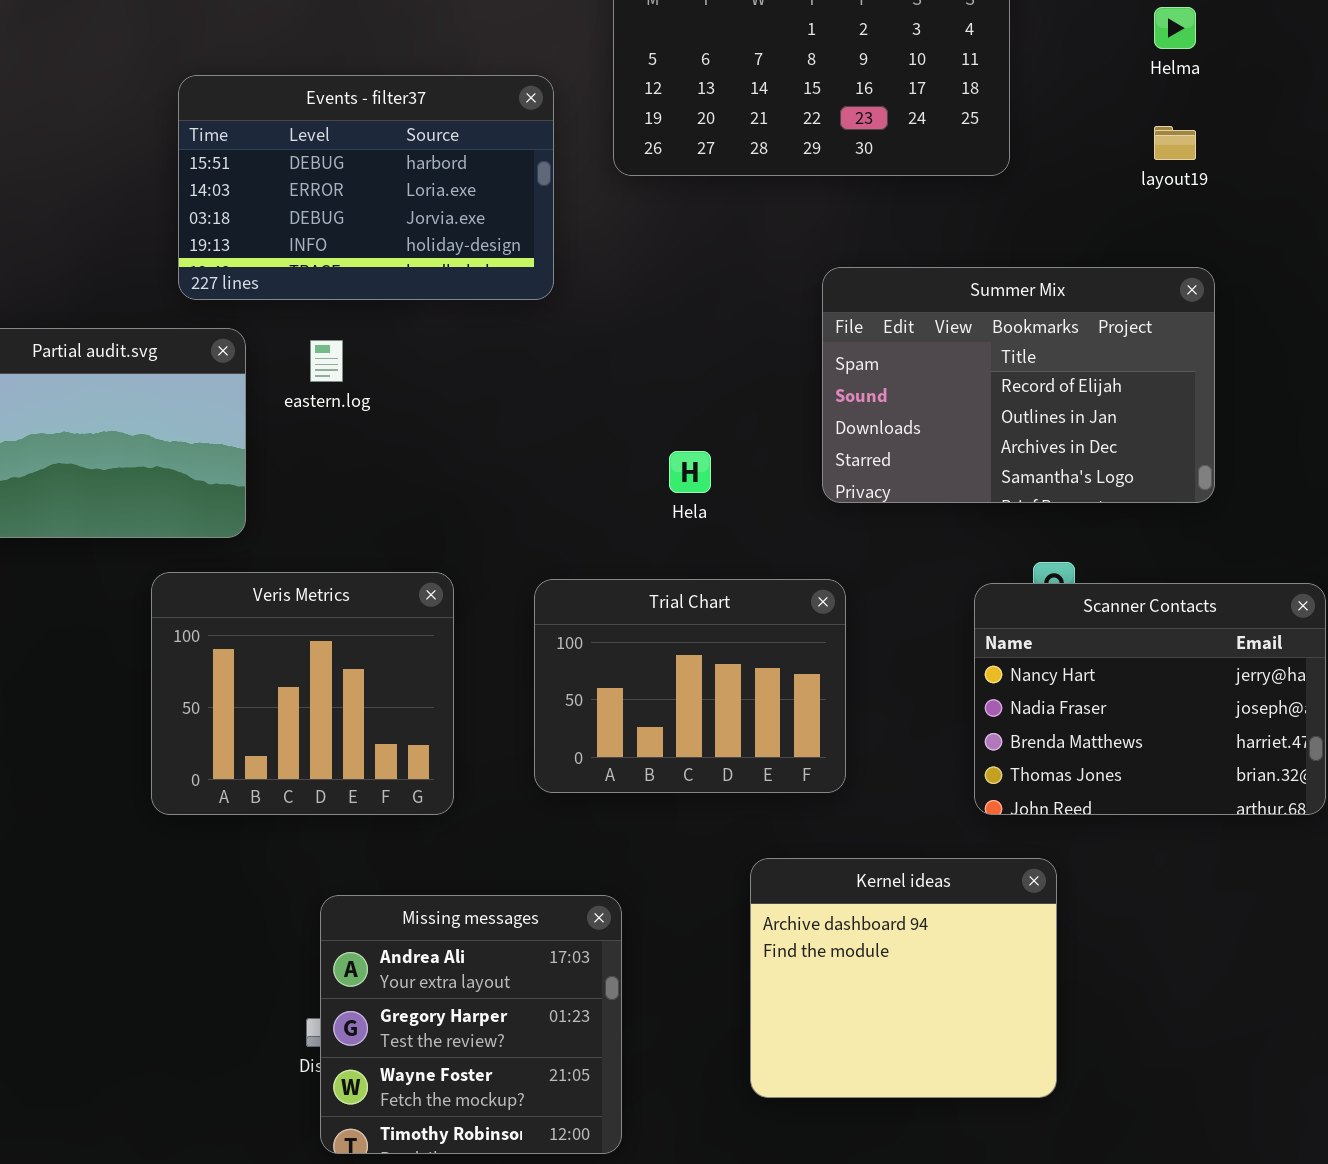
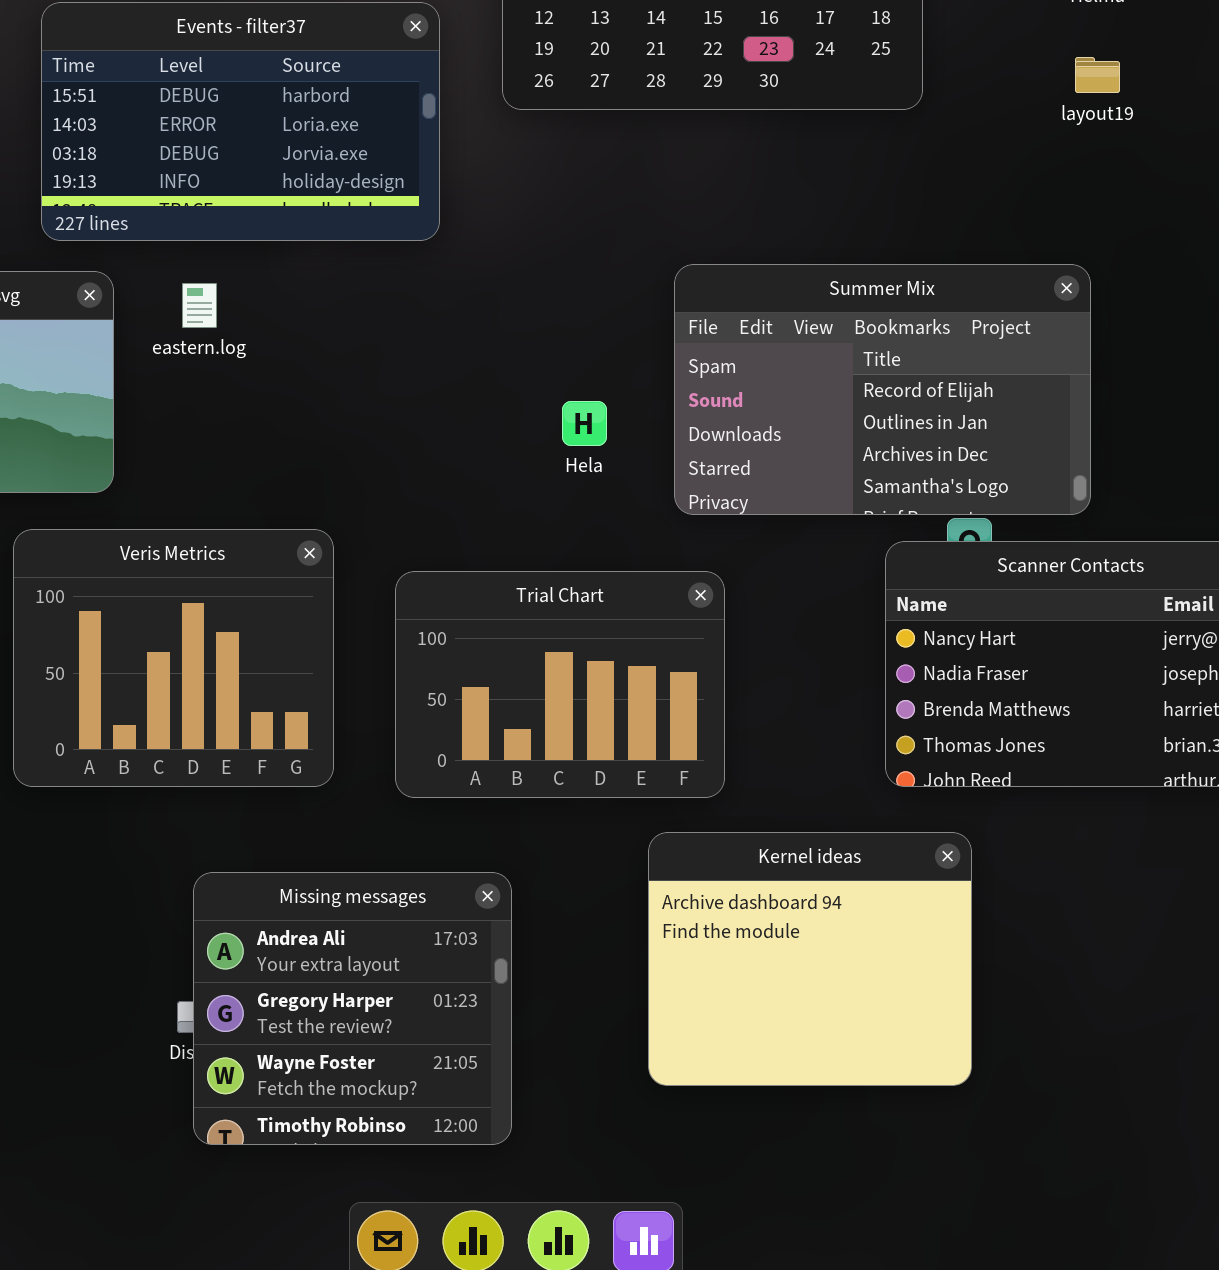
Summer Mix: [822,267,1215,503] -> [674,264,1091,515], moved
Trial Chart: [534,579,846,793] -> [395,571,725,798], moved

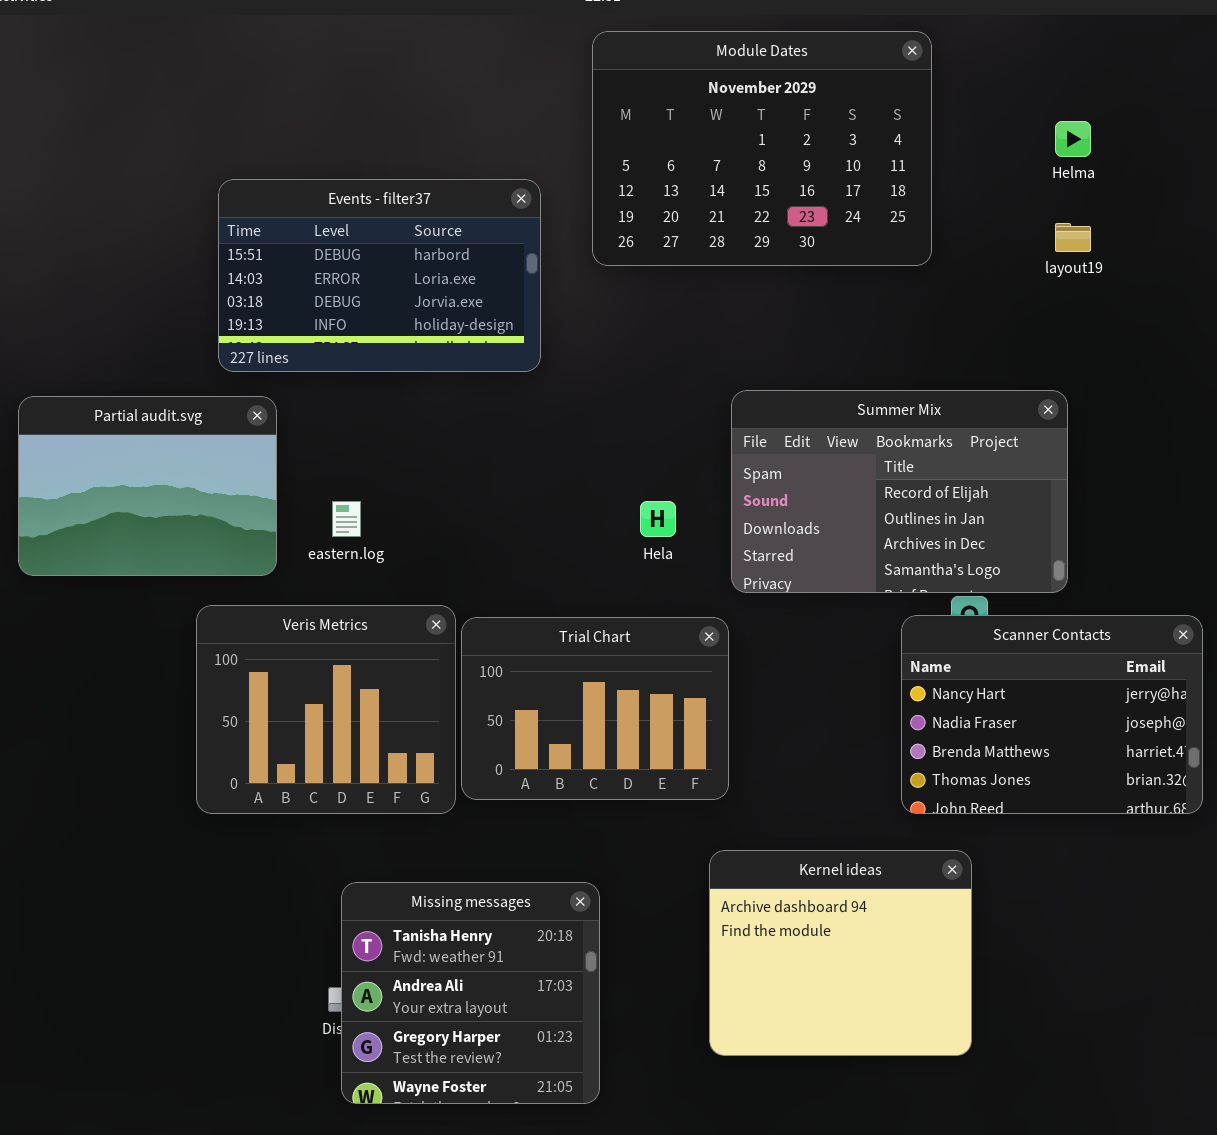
eastern.log: [182,283,217,328] -> [332,501,361,537], moved
Trial Chart: [395,571,725,798] -> [461,617,729,800], moved
Missing messages: [193,872,512,1145] -> [341,882,600,1104], scrolled up 1 row

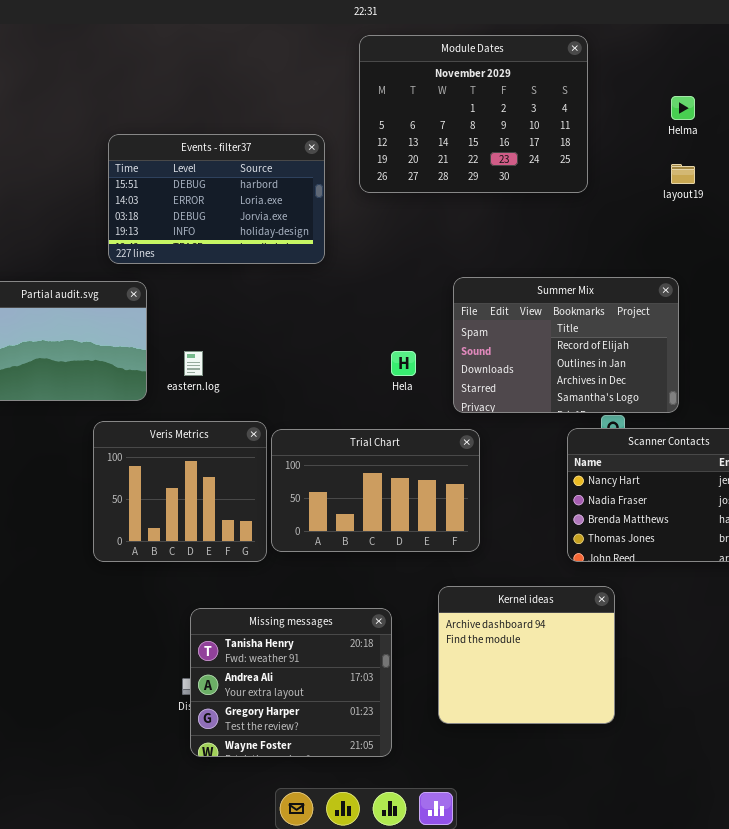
Trial Chart: [461,617,729,800] -> [271,429,480,552], resized
Missing messages: [341,882,600,1104] -> [190,608,392,757], resized

